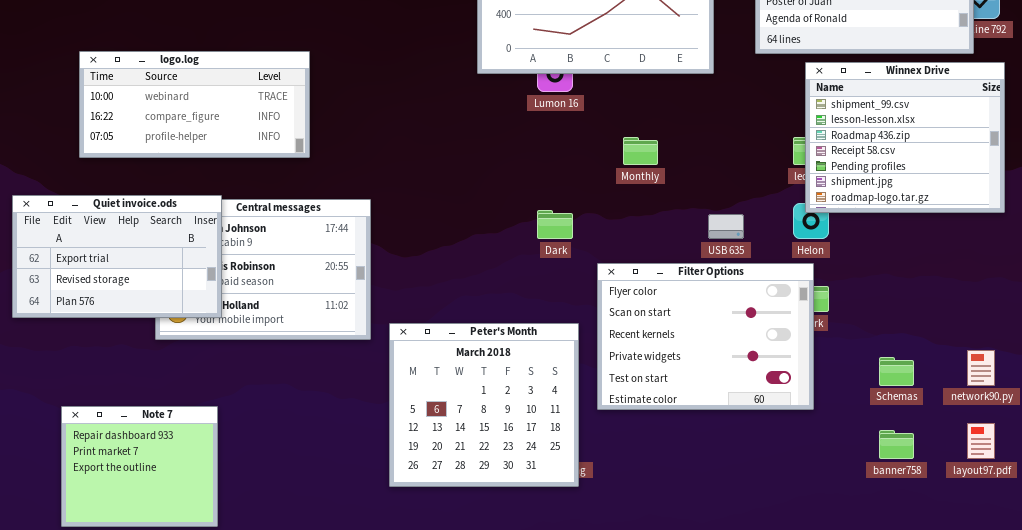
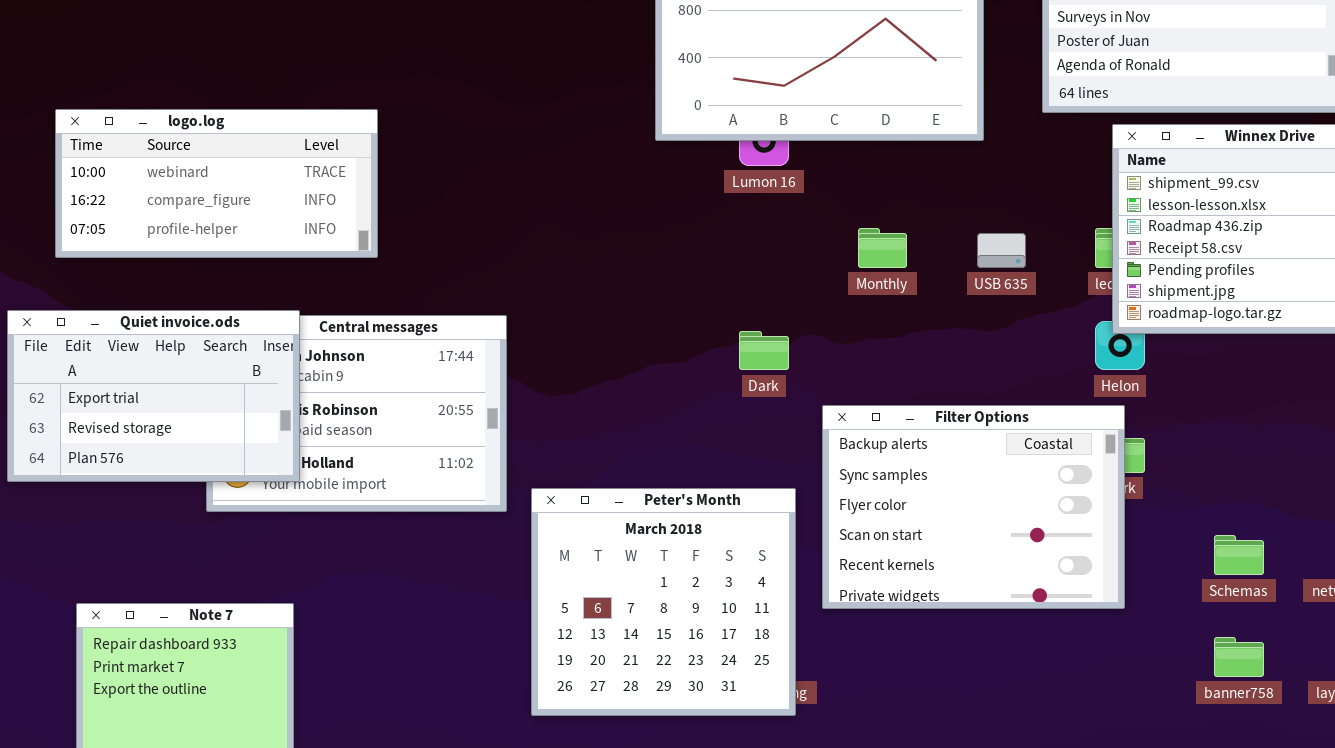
logo.log: [79,51,310,158] -> [55,109,378,258], moved
USB 635: [708,214,744,239] -> [977,233,1026,268], moved
Filter Options: [597,263,814,410] -> [822,405,1125,609], scrolled up 2 rows

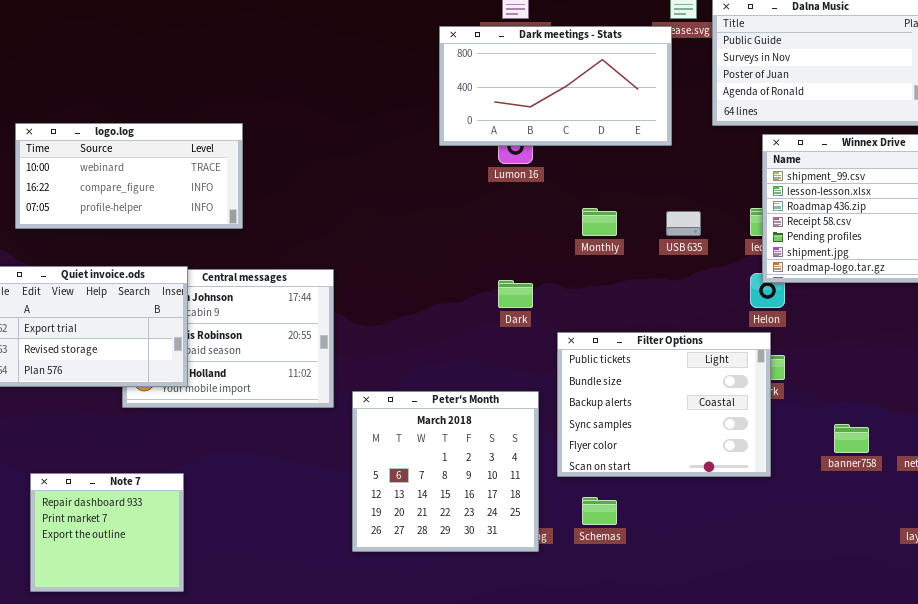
Filter Options: [822,405,1125,609] -> [557,332,771,477], scrolled up 2 rows
Schemas: [1214,535,1264,575] -> [582,497,617,525], moved
banner758: [1214,637,1264,677] -> [834,424,869,453], moved

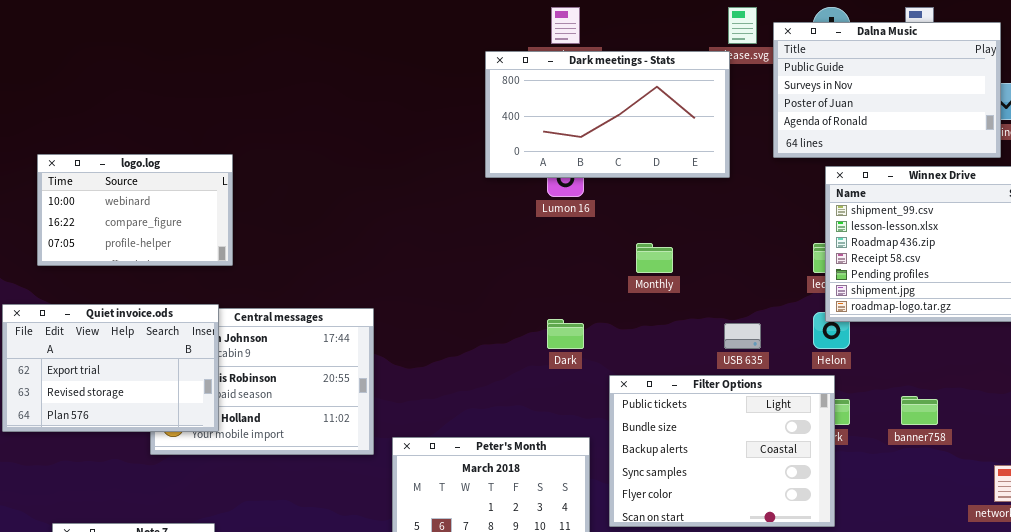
logo.log: [15,123,243,229] -> [37,154,233,266], resized
USB 635: [666,211,701,236] -> [724,323,761,349], moved
banner758: [834,424,869,453] -> [901,396,938,425], moved

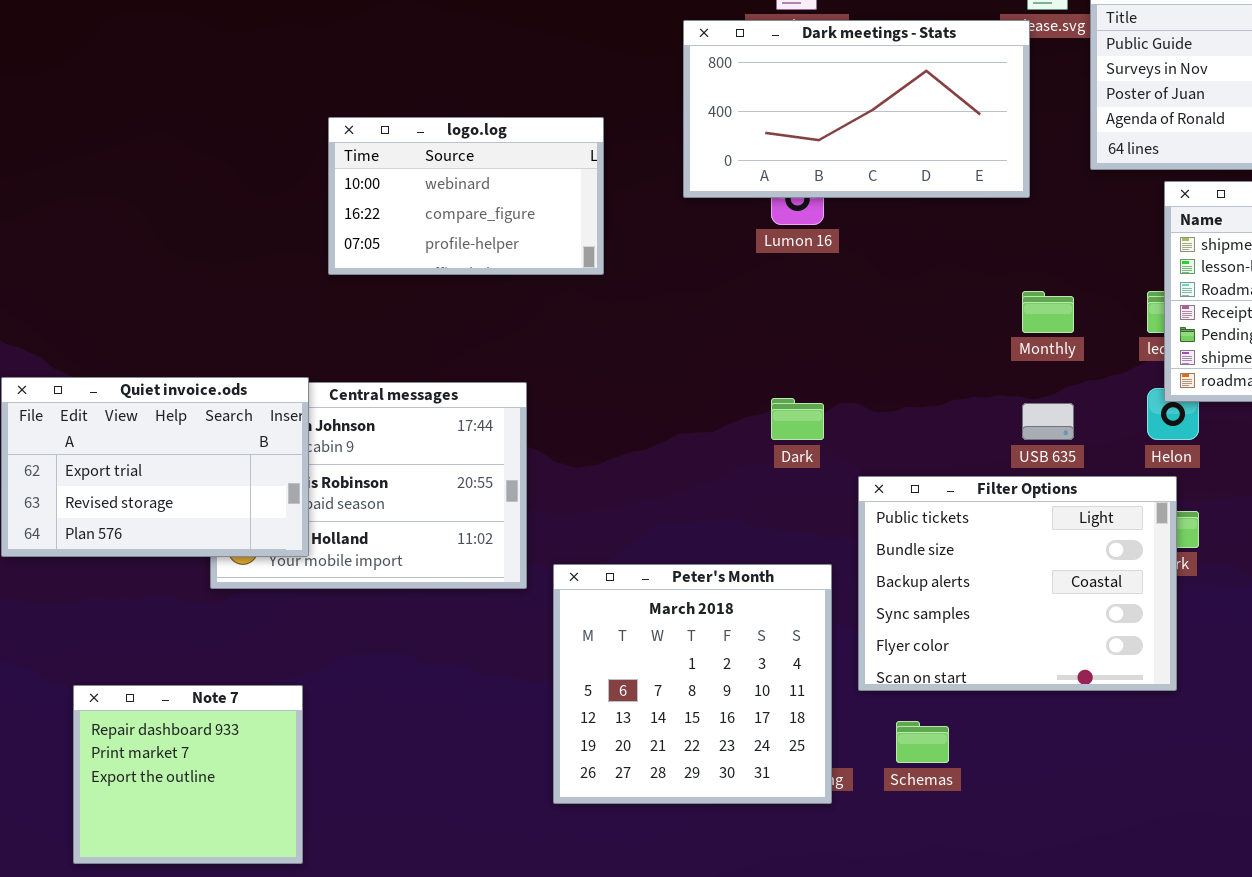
logo.log: [37,154,233,266] -> [328,117,604,275], moved
Monthly: [636,243,673,273] -> [1022,291,1074,333], moved

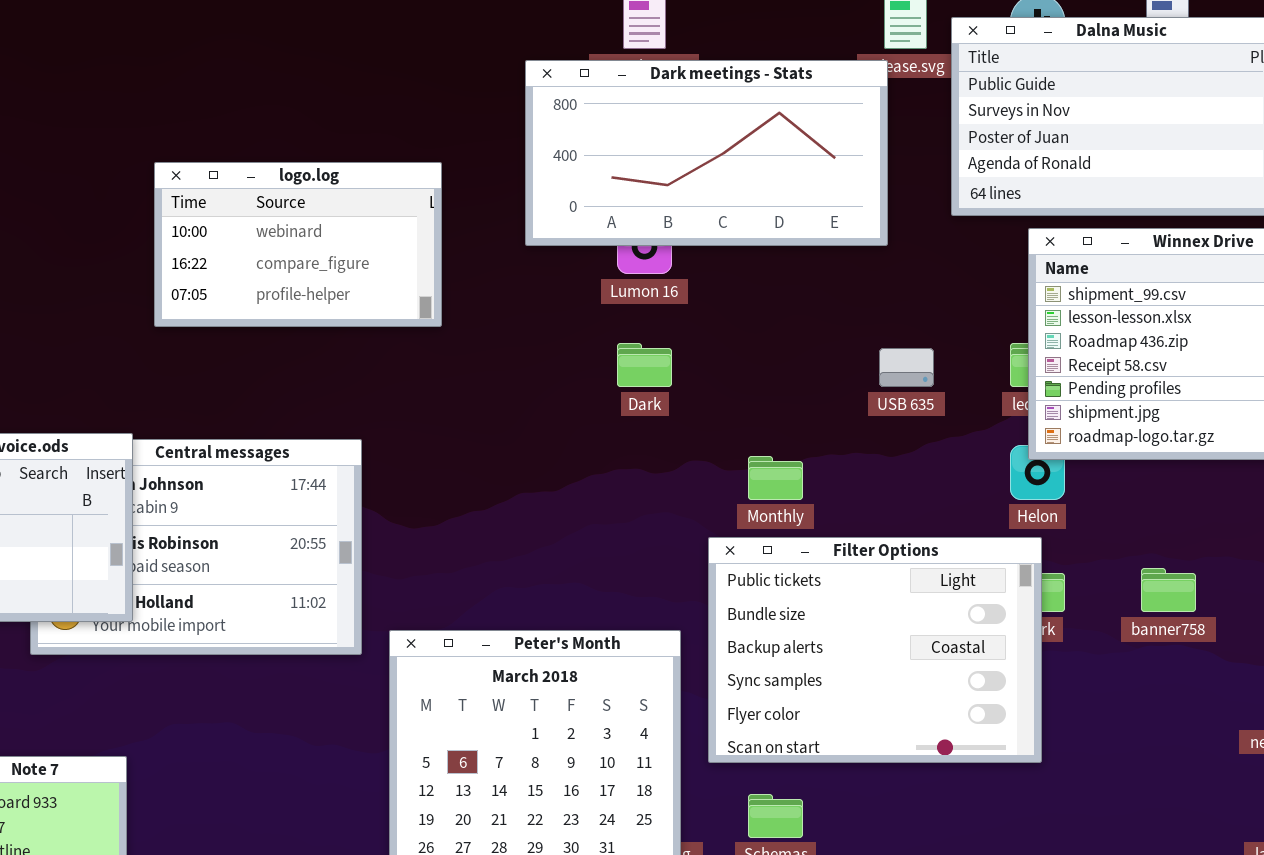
Monthly: [1022,291,1074,333] -> [748,456,803,500], moved
Dark: [771,398,824,440] -> [617,343,672,387], moved
USB 635: [1022,403,1074,440] -> [879,348,934,387], moved

